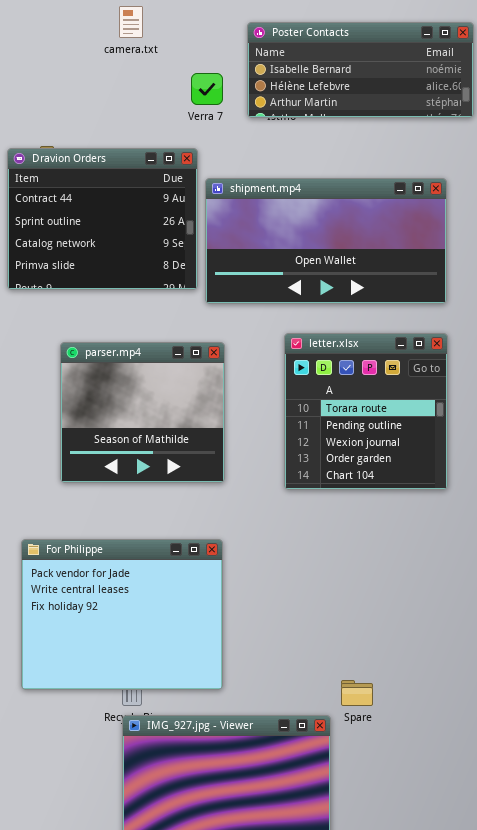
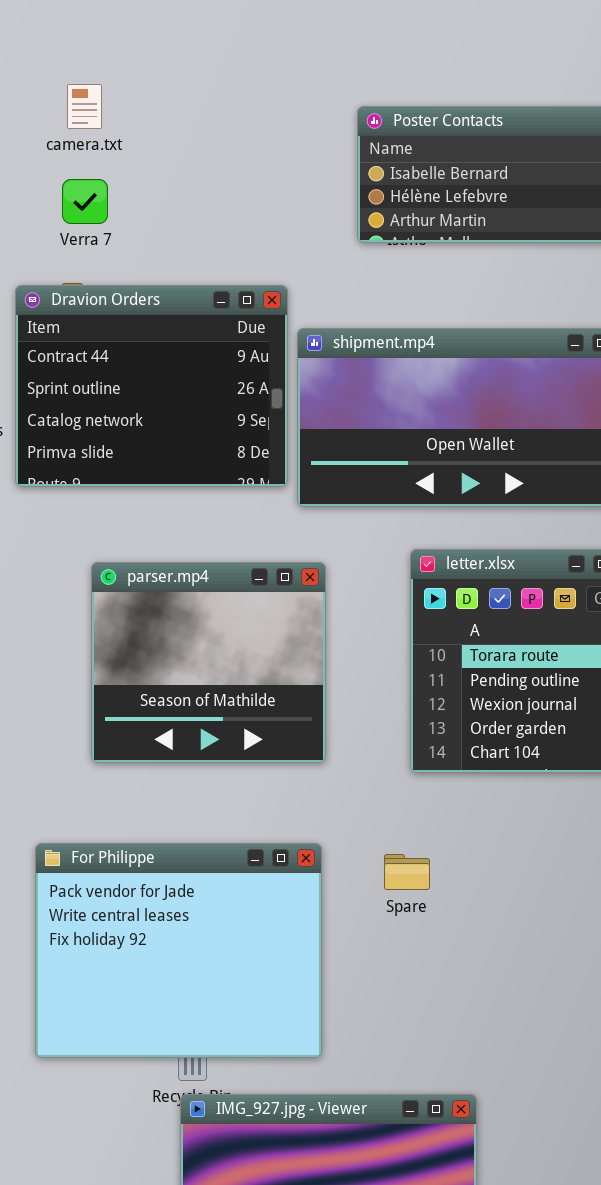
camera.txt: [119,6,143,38] -> [67,84,102,129], moved
Verra 7: [191,73,223,105] -> [62,179,108,224], moved
Spare: [341,680,373,706] -> [384,854,430,890], moved

